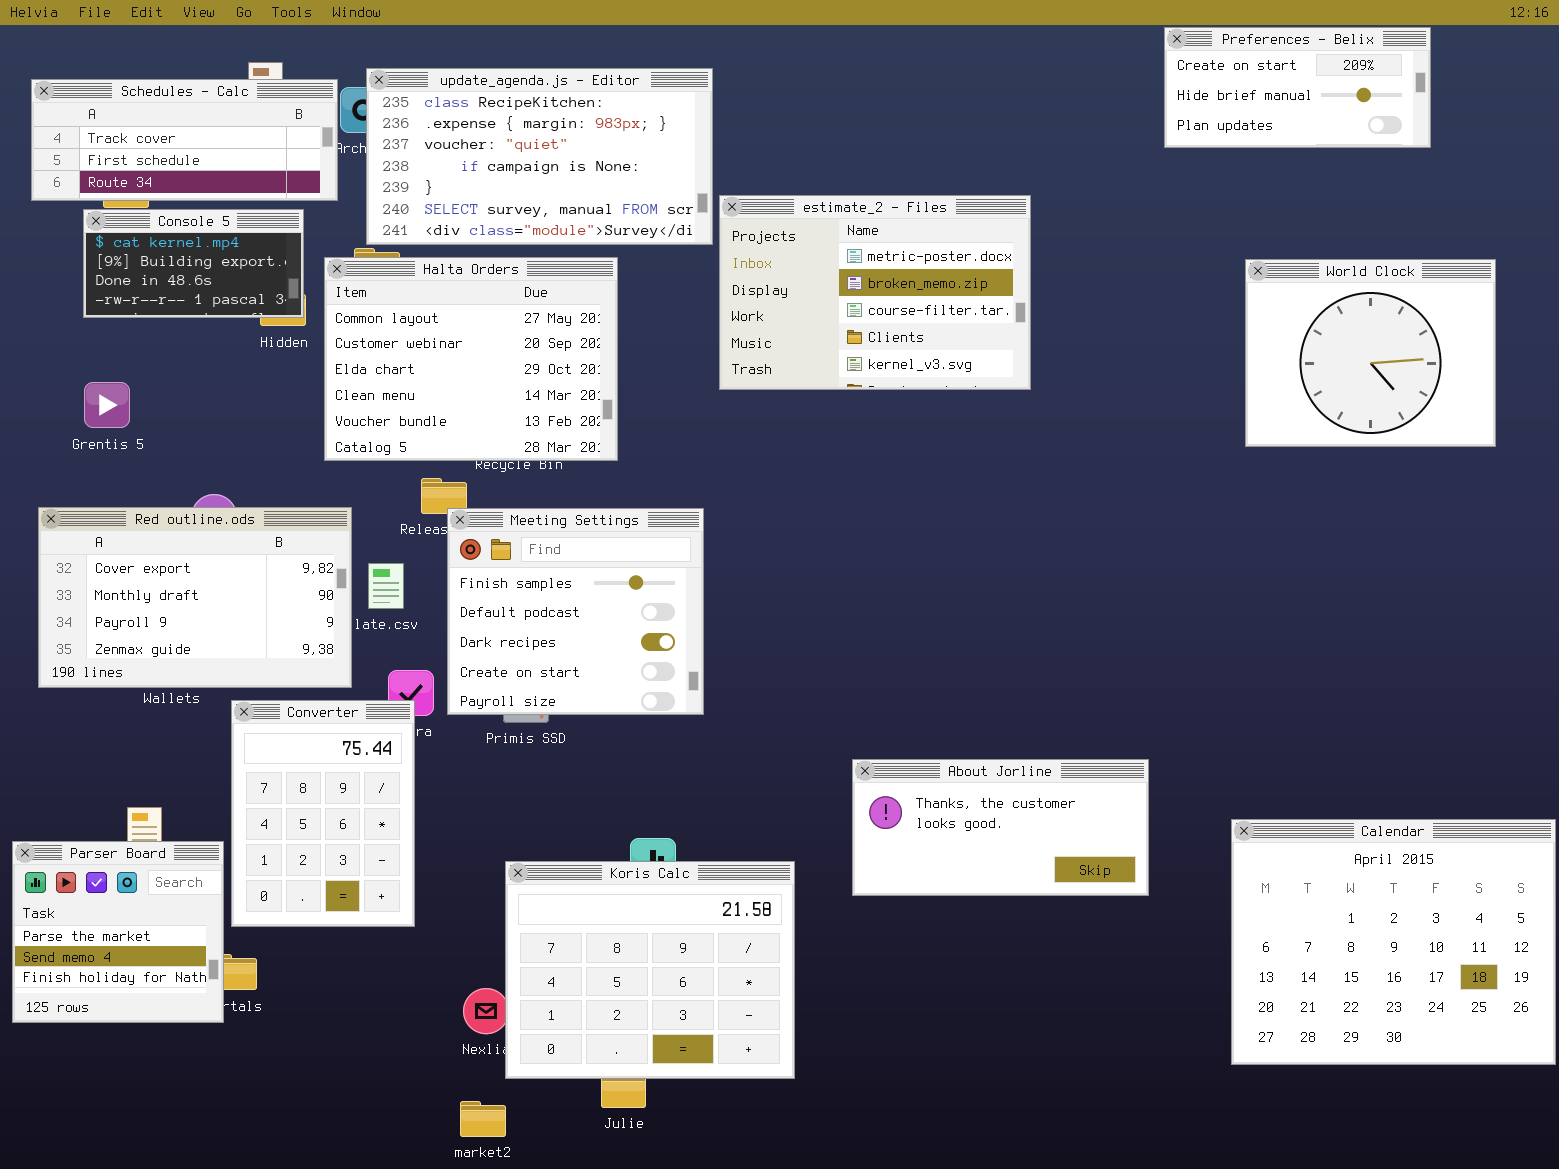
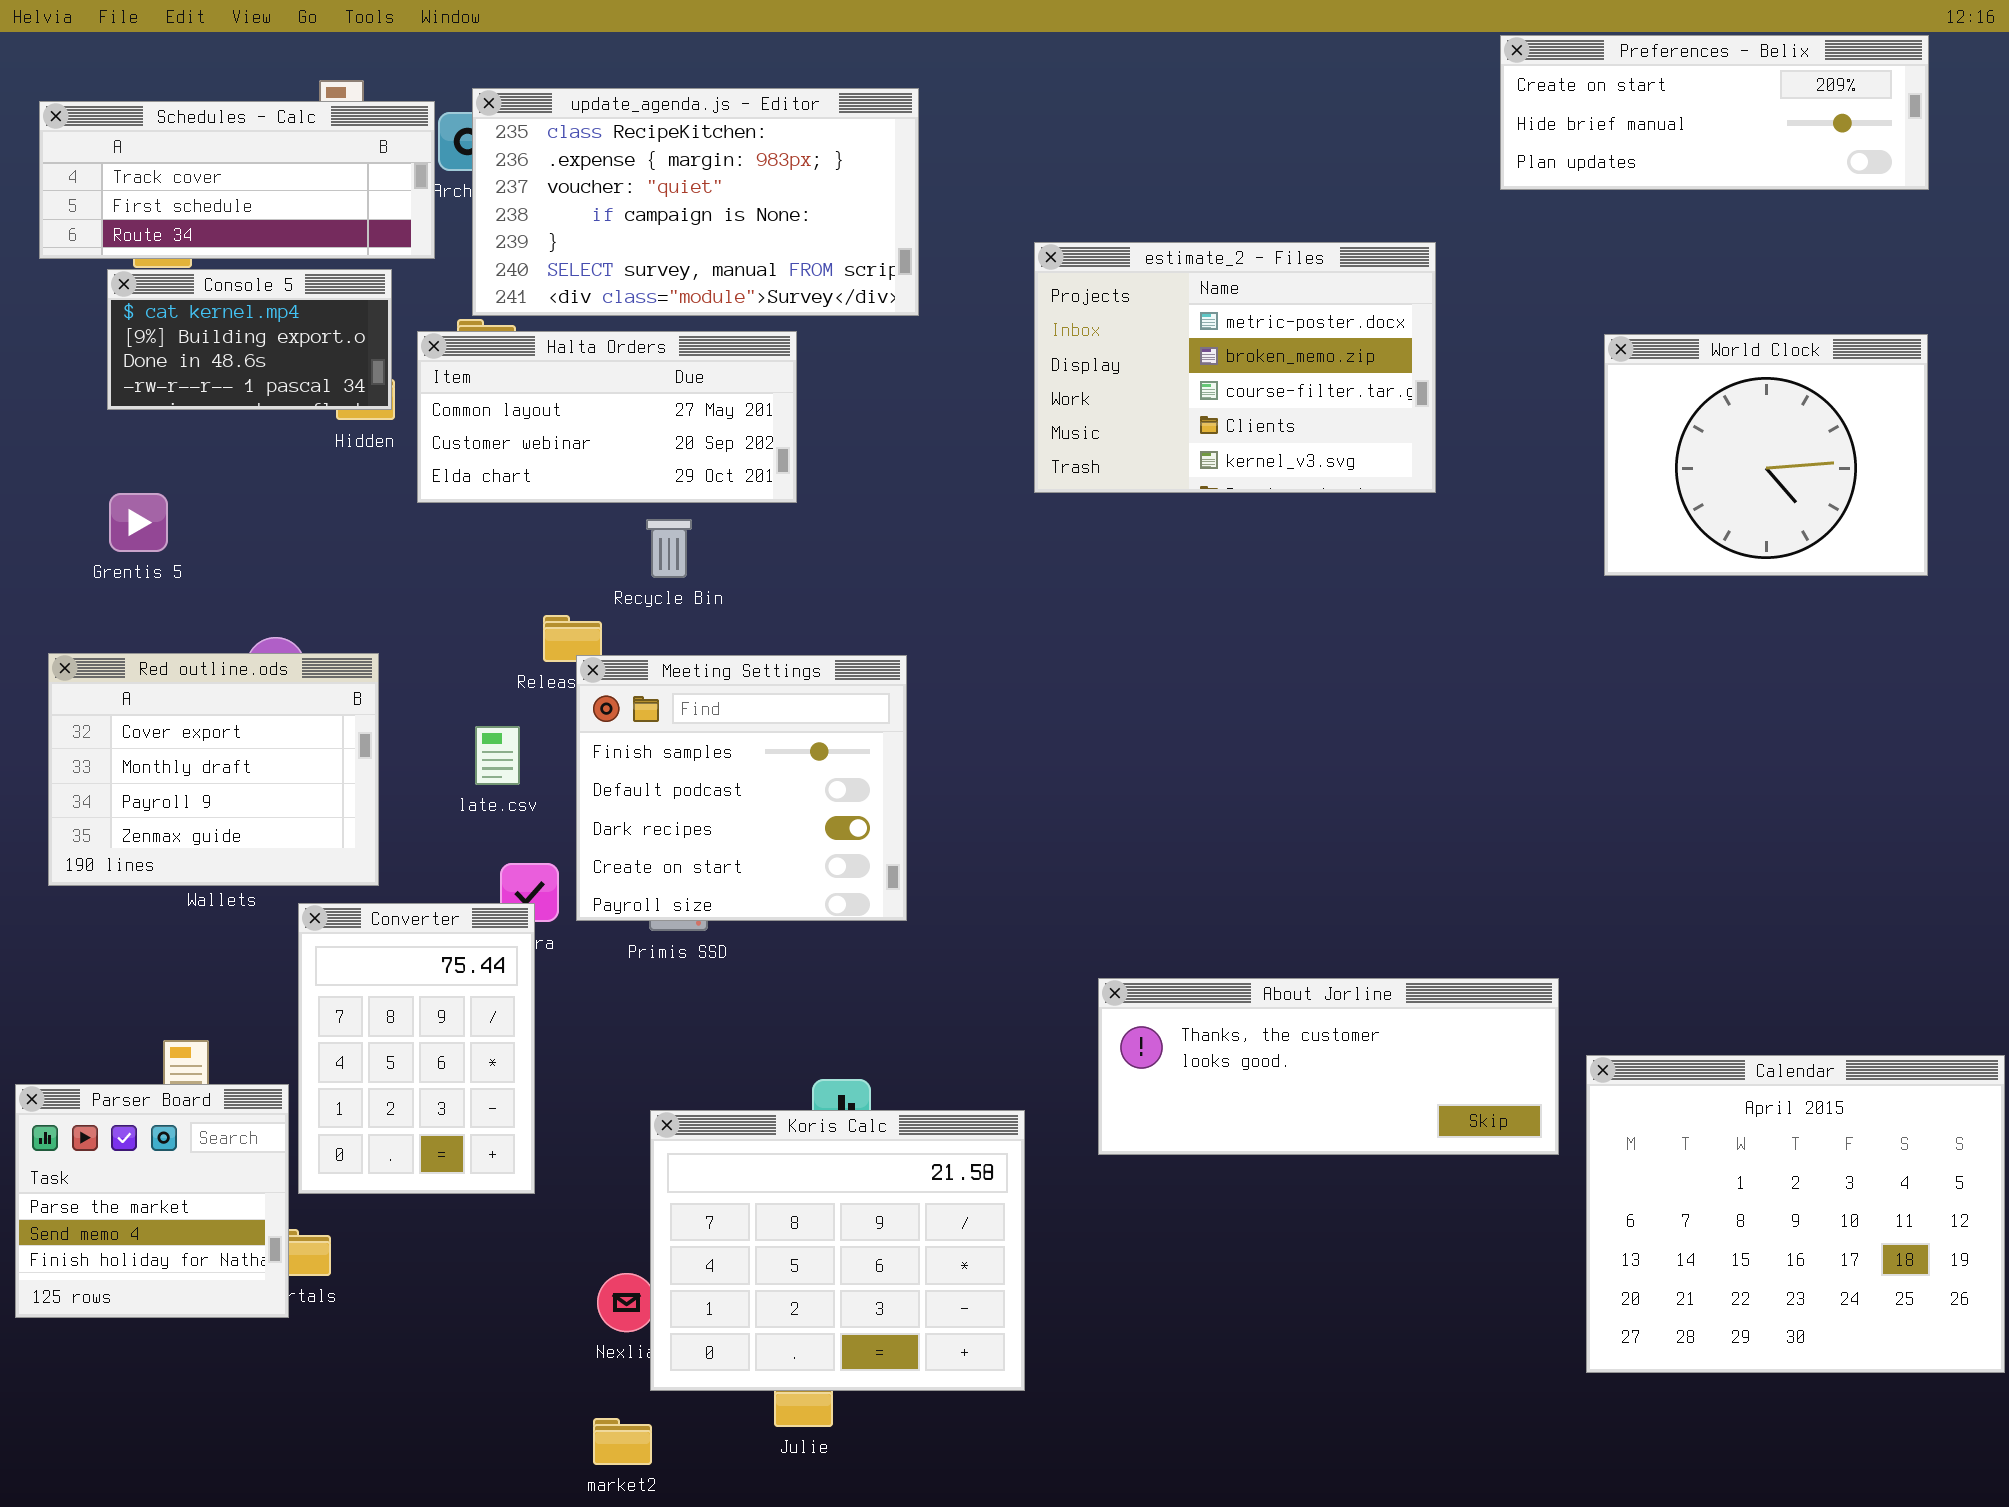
Preferences - Belix: [1164,27,1431,148] -> [1500,35,1929,190], resized
estimate_2 - Files: [719,195,1031,390] -> [1034,242,1436,493], moved
Halta Orders: [324,257,618,461] -> [417,331,797,503], resized
Red outline.ods: [38,507,352,688] -> [48,653,379,886], resized
About Jorline: [852,759,1149,896] -> [1098,978,1559,1155], resized

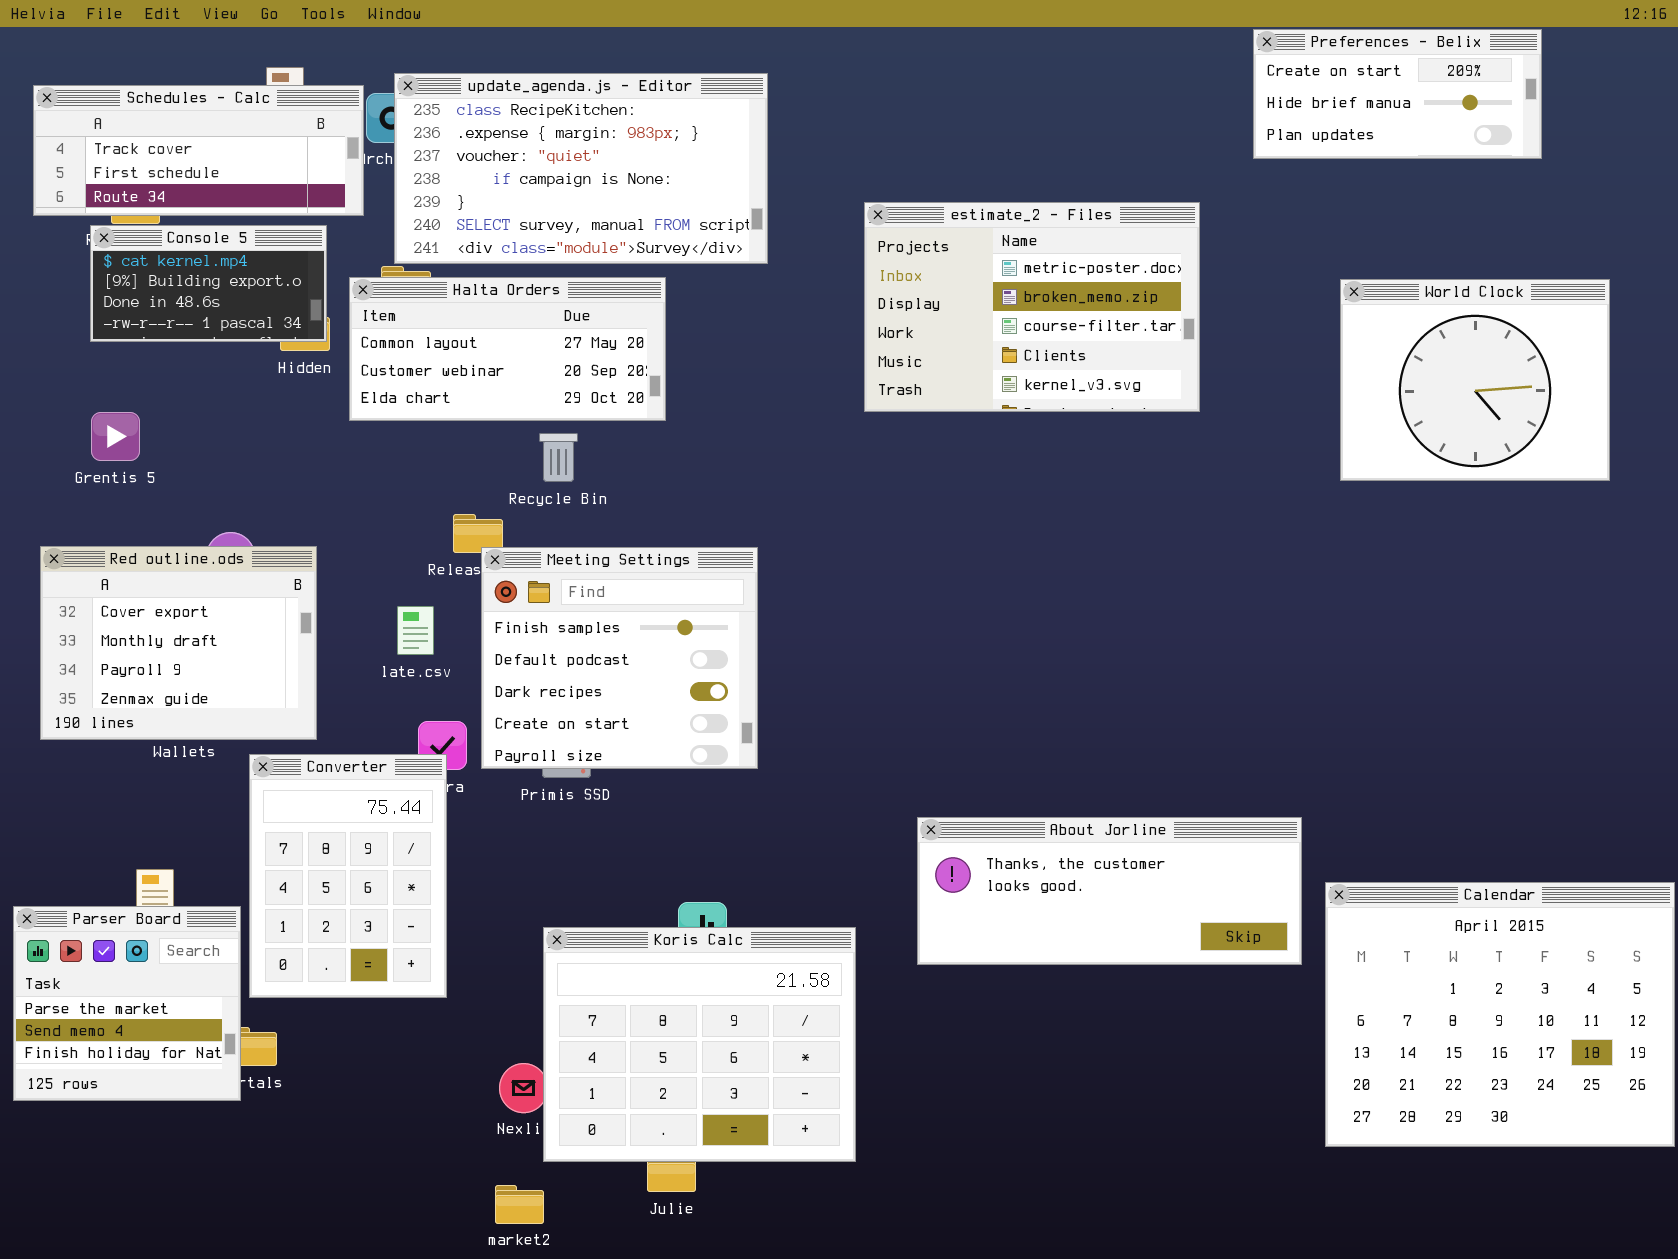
Preferences - Belix: [1500,35,1929,190] -> [1253,29,1542,159], resized

